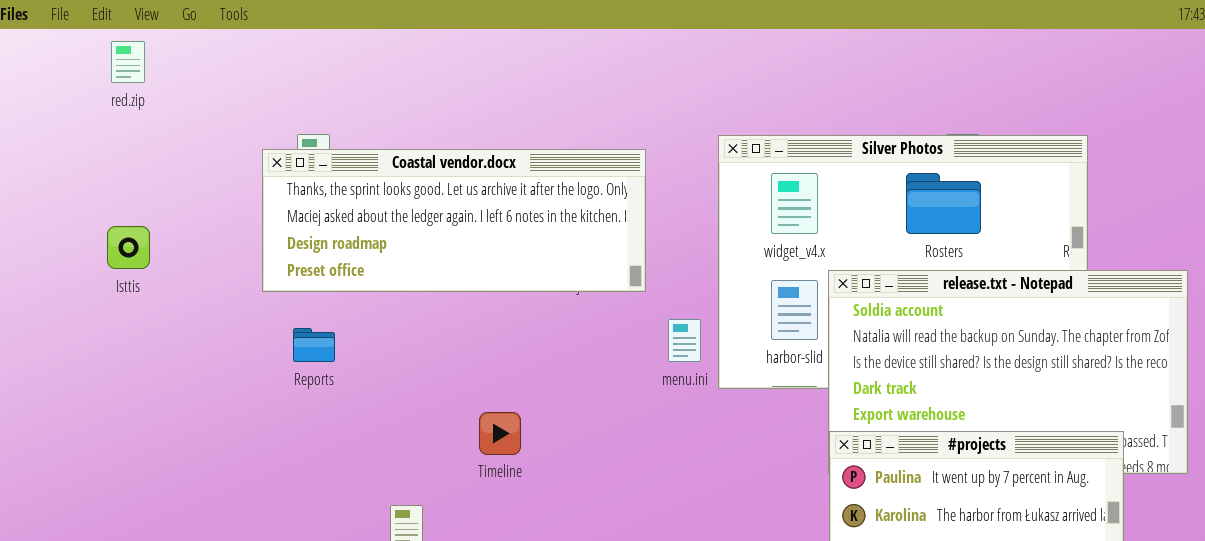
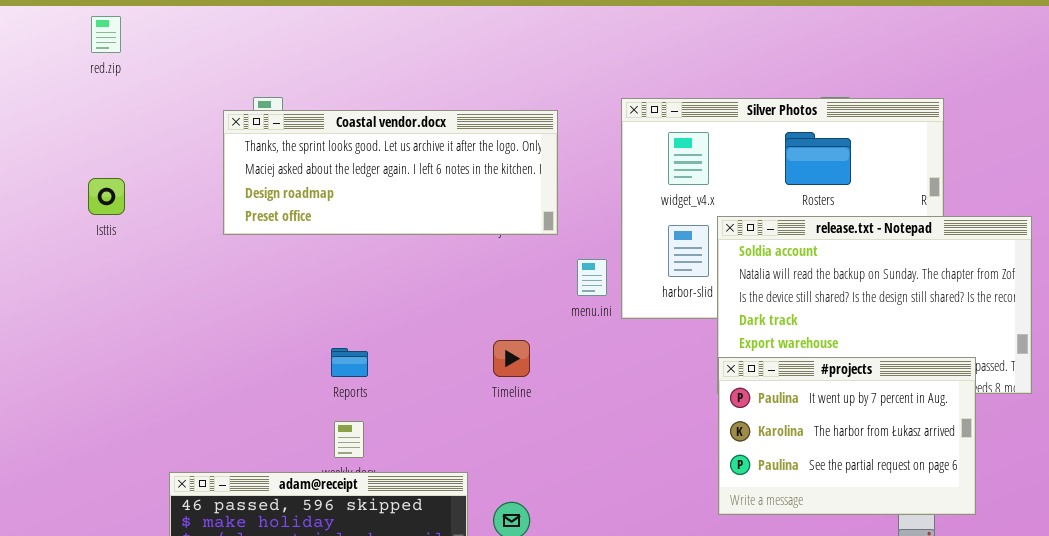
Reports: [293,328,335,362] -> [331,348,368,377], moved
Timeline: [479,412,521,455] -> [493,340,530,377], moved

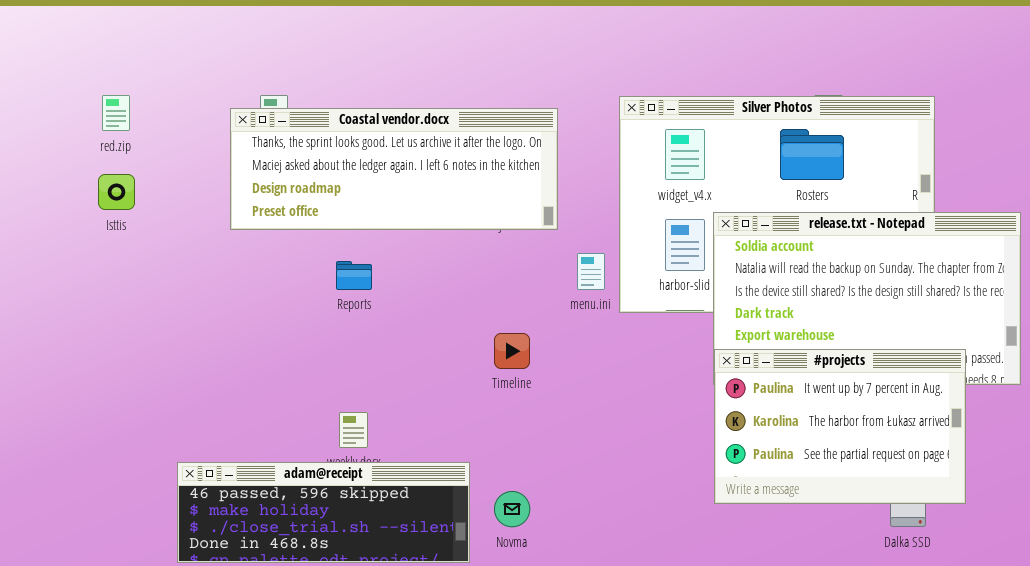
red.zip: [91,16,121,53] -> [102,95,130,131], moved
Reports: [331,348,368,377] -> [336,261,372,290], moved

